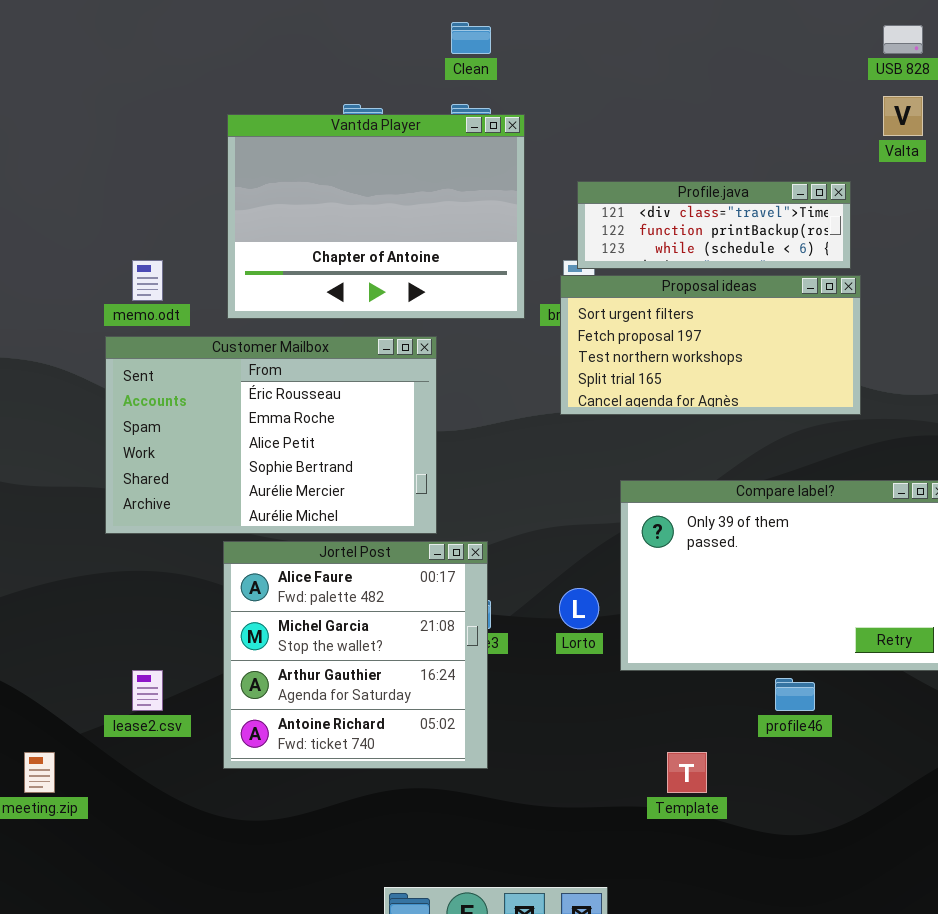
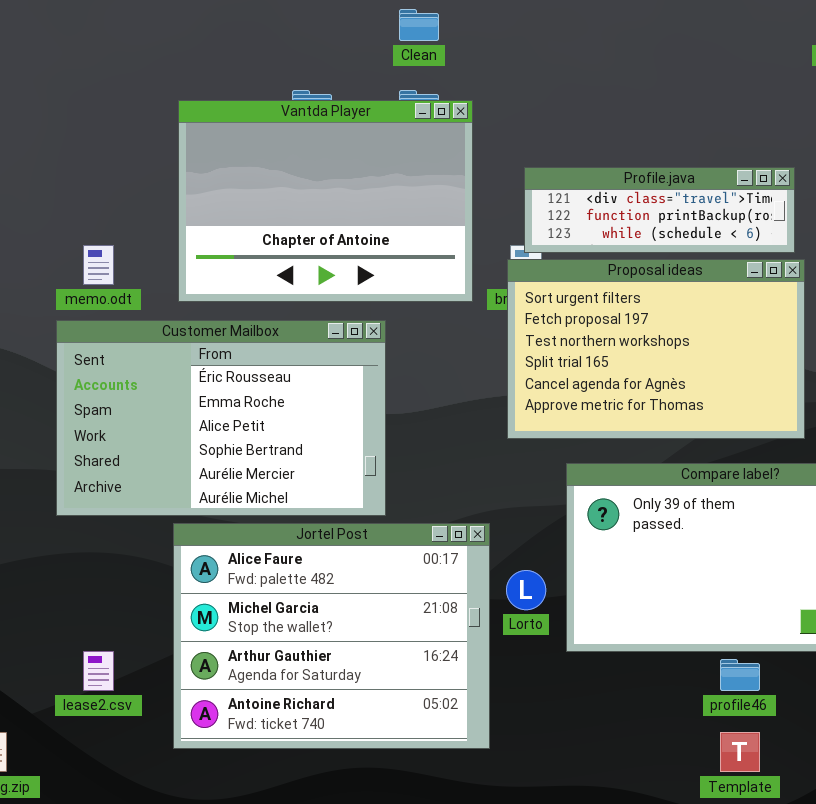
Proposal ideas: [560,275,861,415] -> [507,259,805,439], resized
Jortel Post: [223,541,488,769] -> [173,523,490,749], resized
Template: [667,752,707,793] -> [720,732,760,772], moved

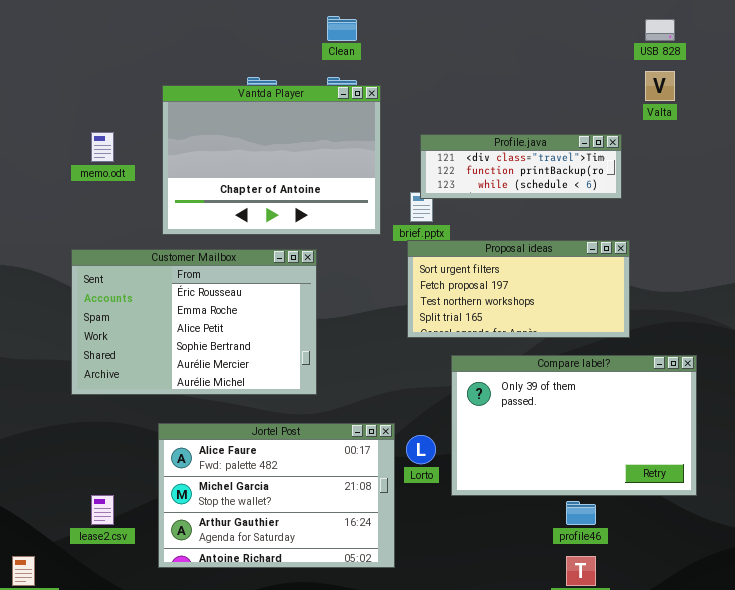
memo.odt: [83,245,114,285] -> [91,132,114,162], moved
Proposal ideas: [507,259,805,439] -> [407,240,630,338], resized
Jortel Post: [173,523,490,749] -> [158,423,395,568], resized

